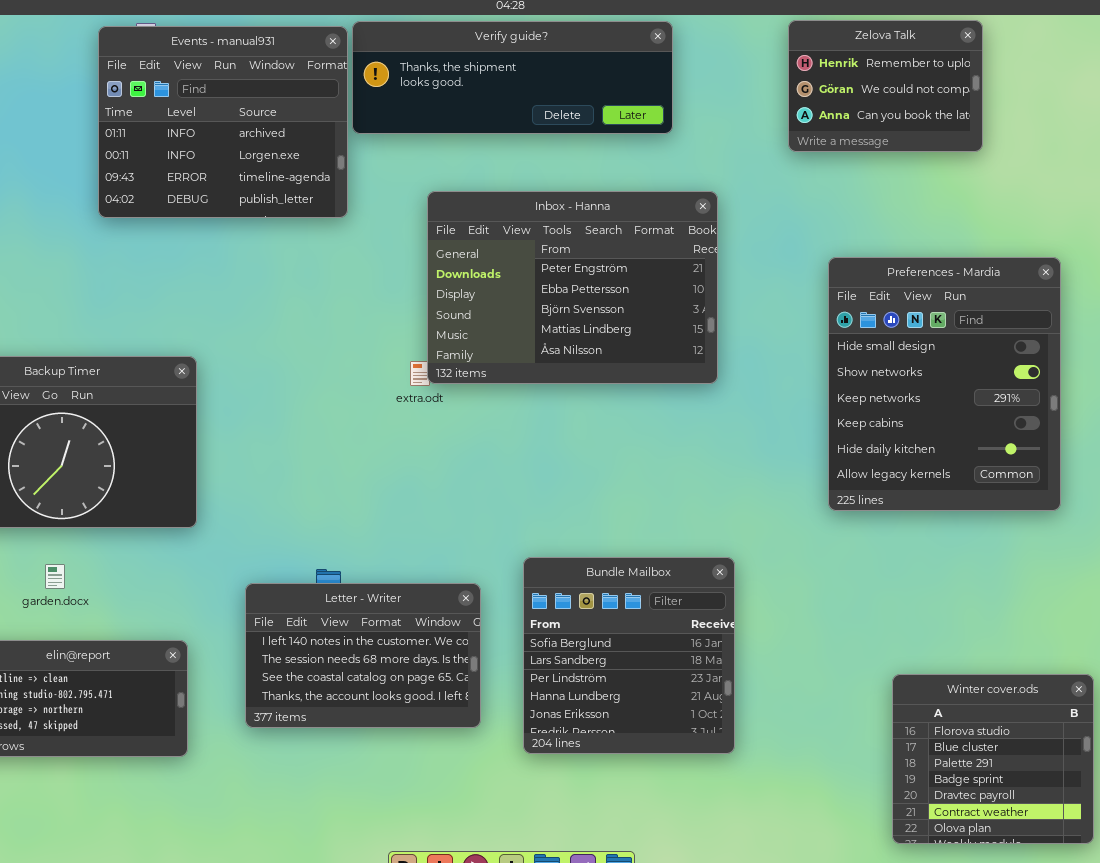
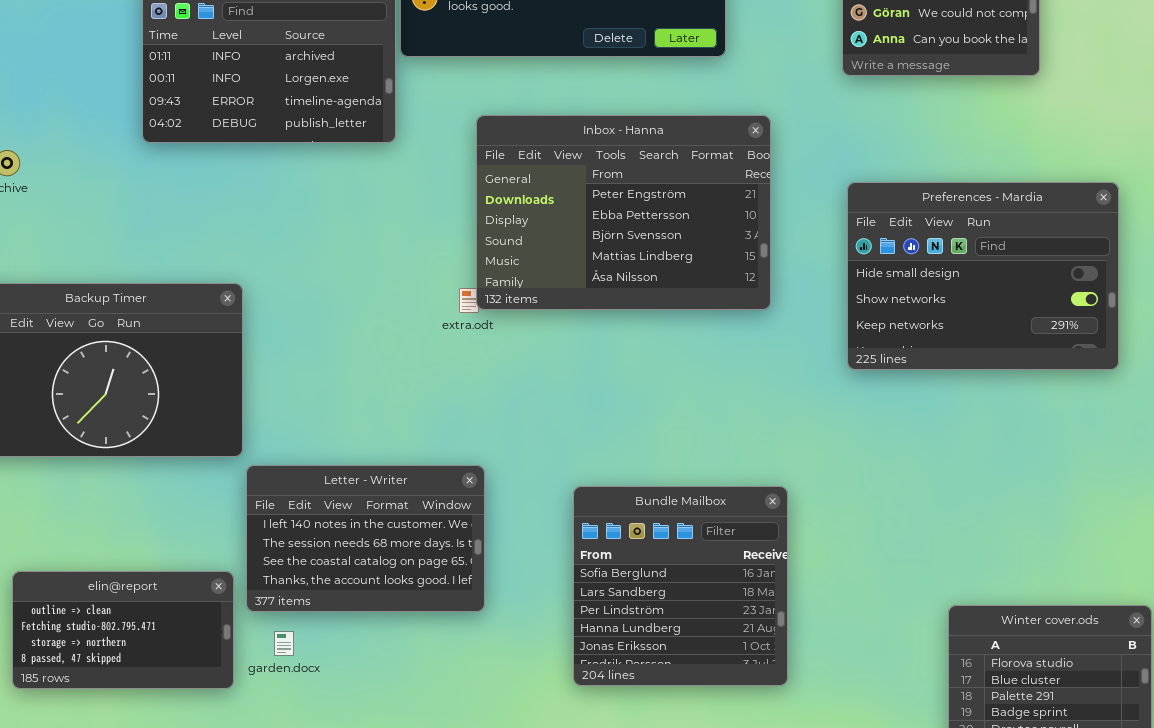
Preferences - Mardia: [828,257,1061,511] -> [847,182,1119,370], resized
garden.docx: [45,564,65,589] -> [274,631,294,656], moved
Letter - Writer: [245,583,481,728] -> [246,465,485,612], moved

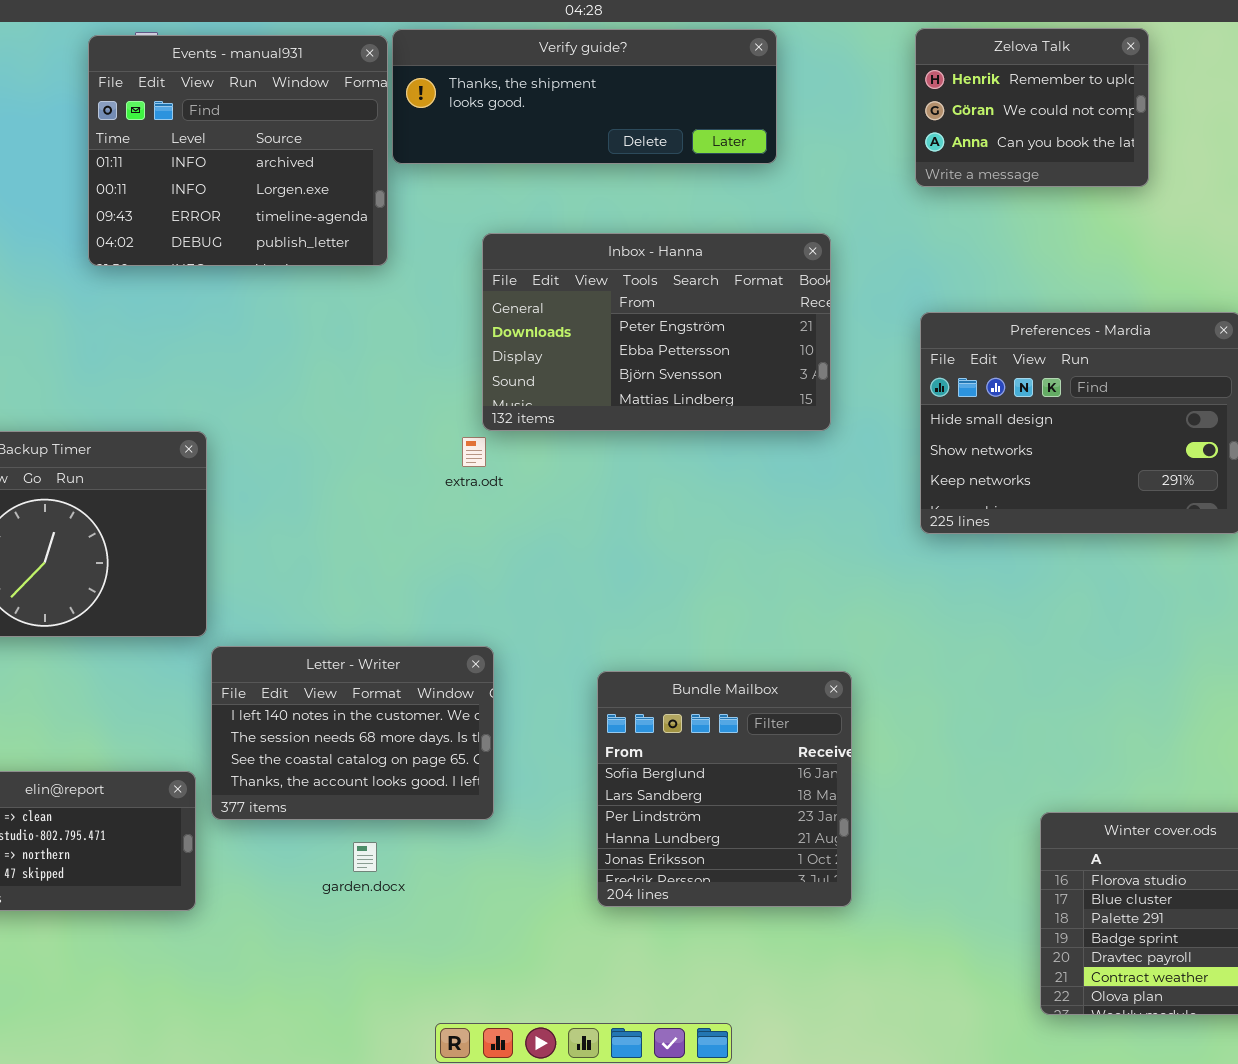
Inbox - Hanna: [476,115,771,310] -> [482,233,831,431], resized
garden.docx: [274,631,294,656] -> [353,842,377,872], moved

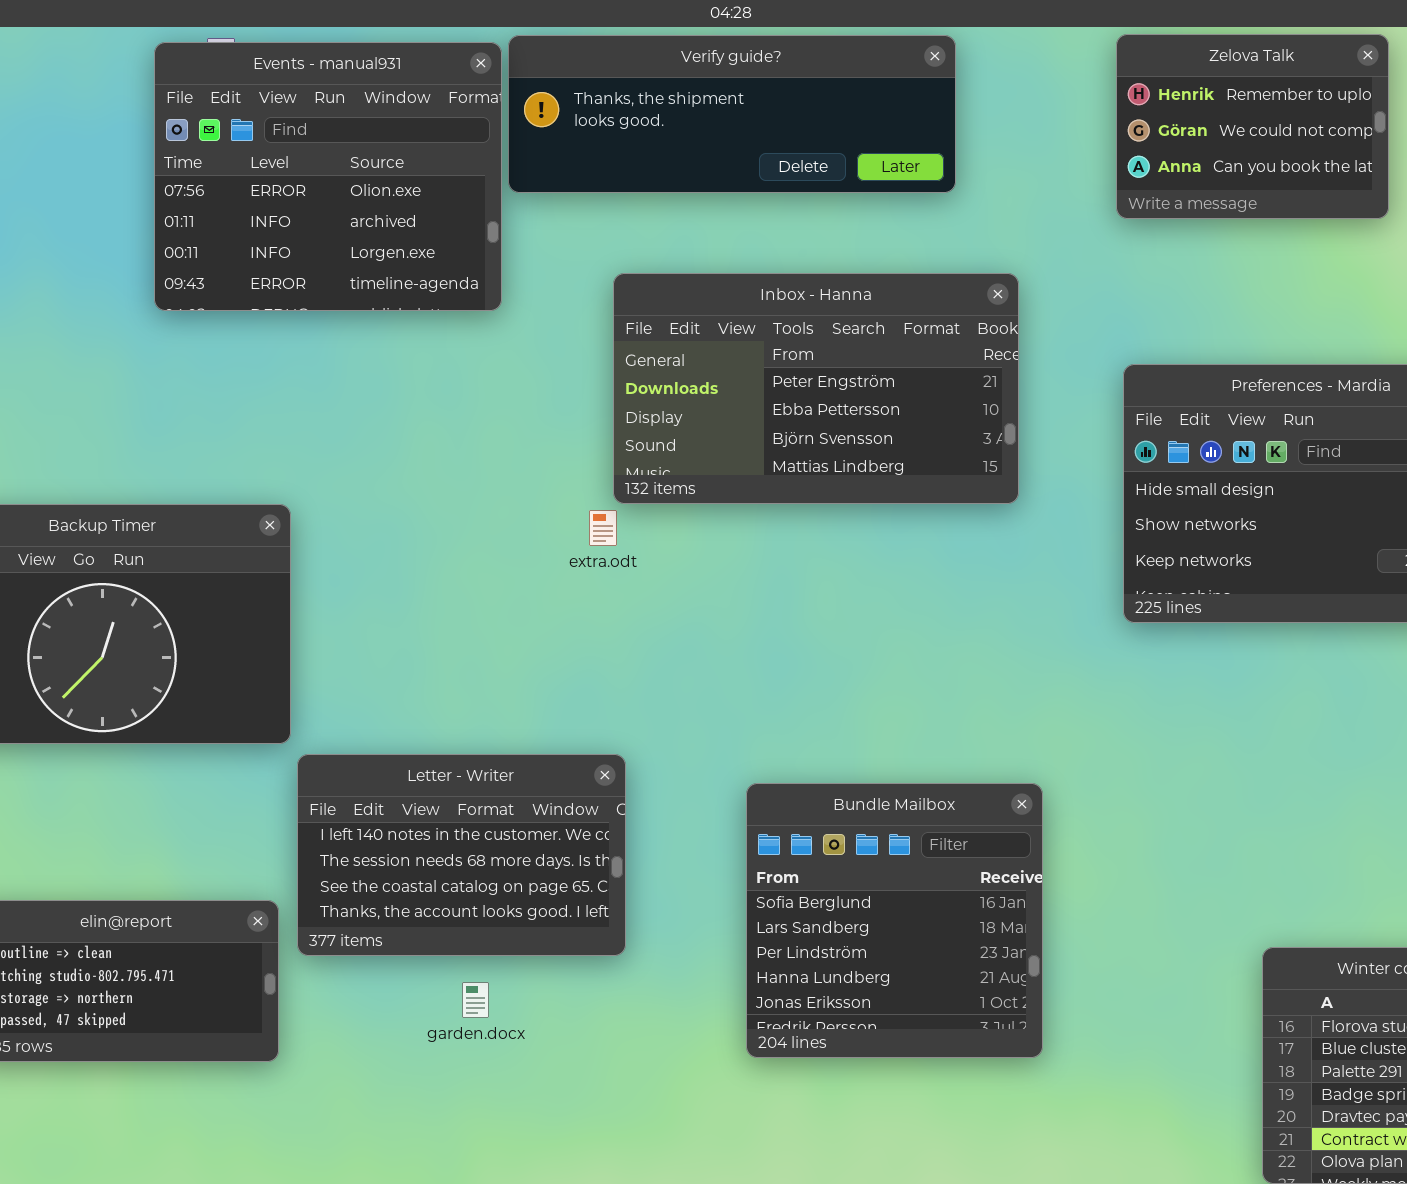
Events - manual931: [88,35,388,266] -> [154,42,502,311], scrolled up 1 row

